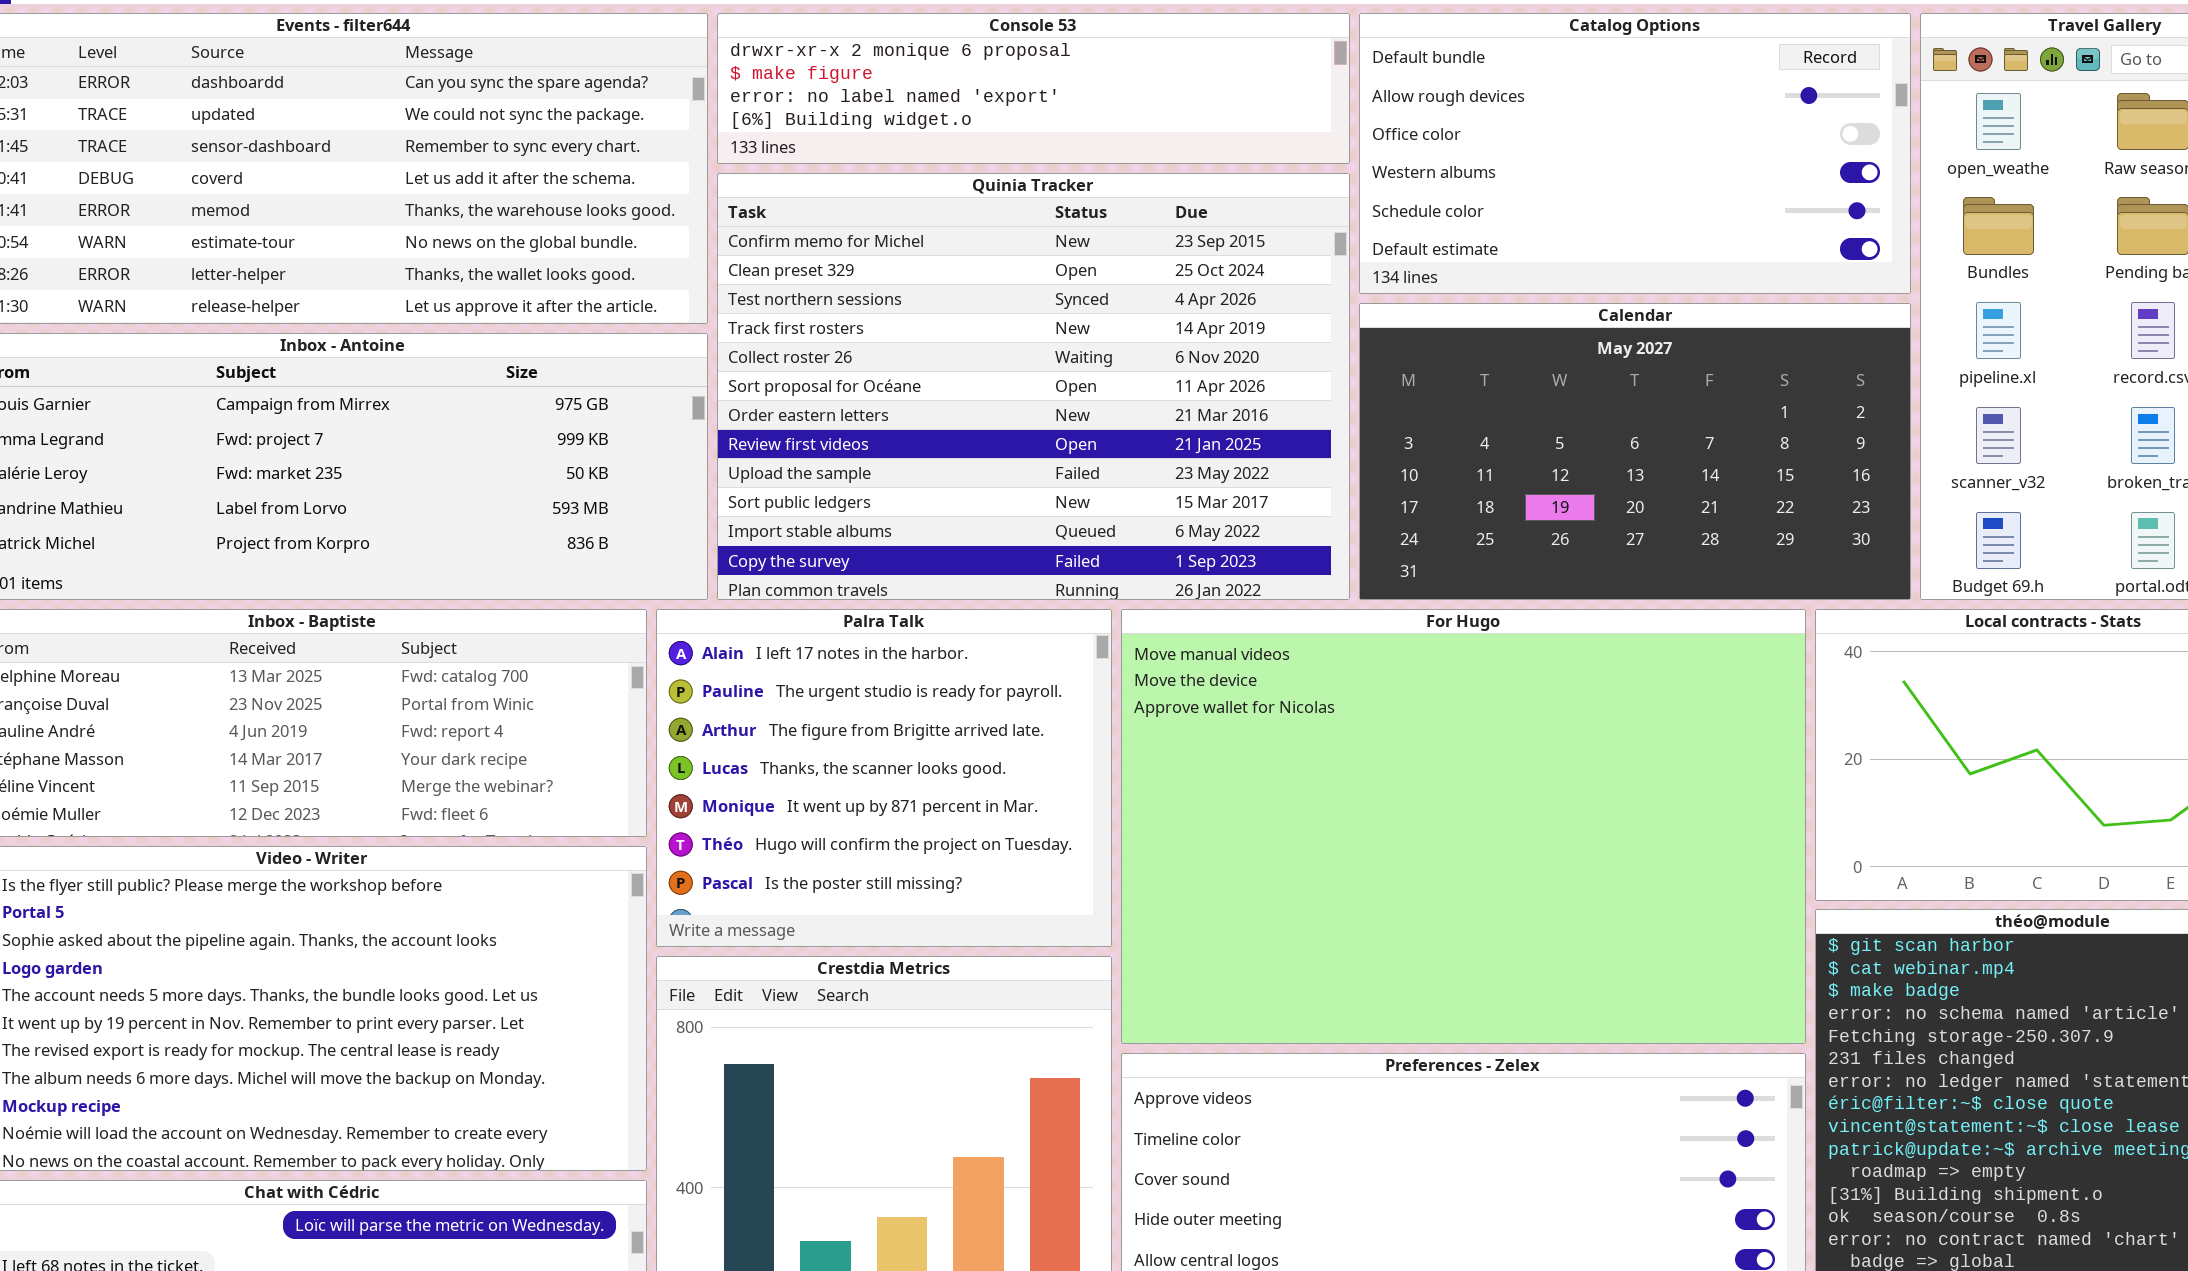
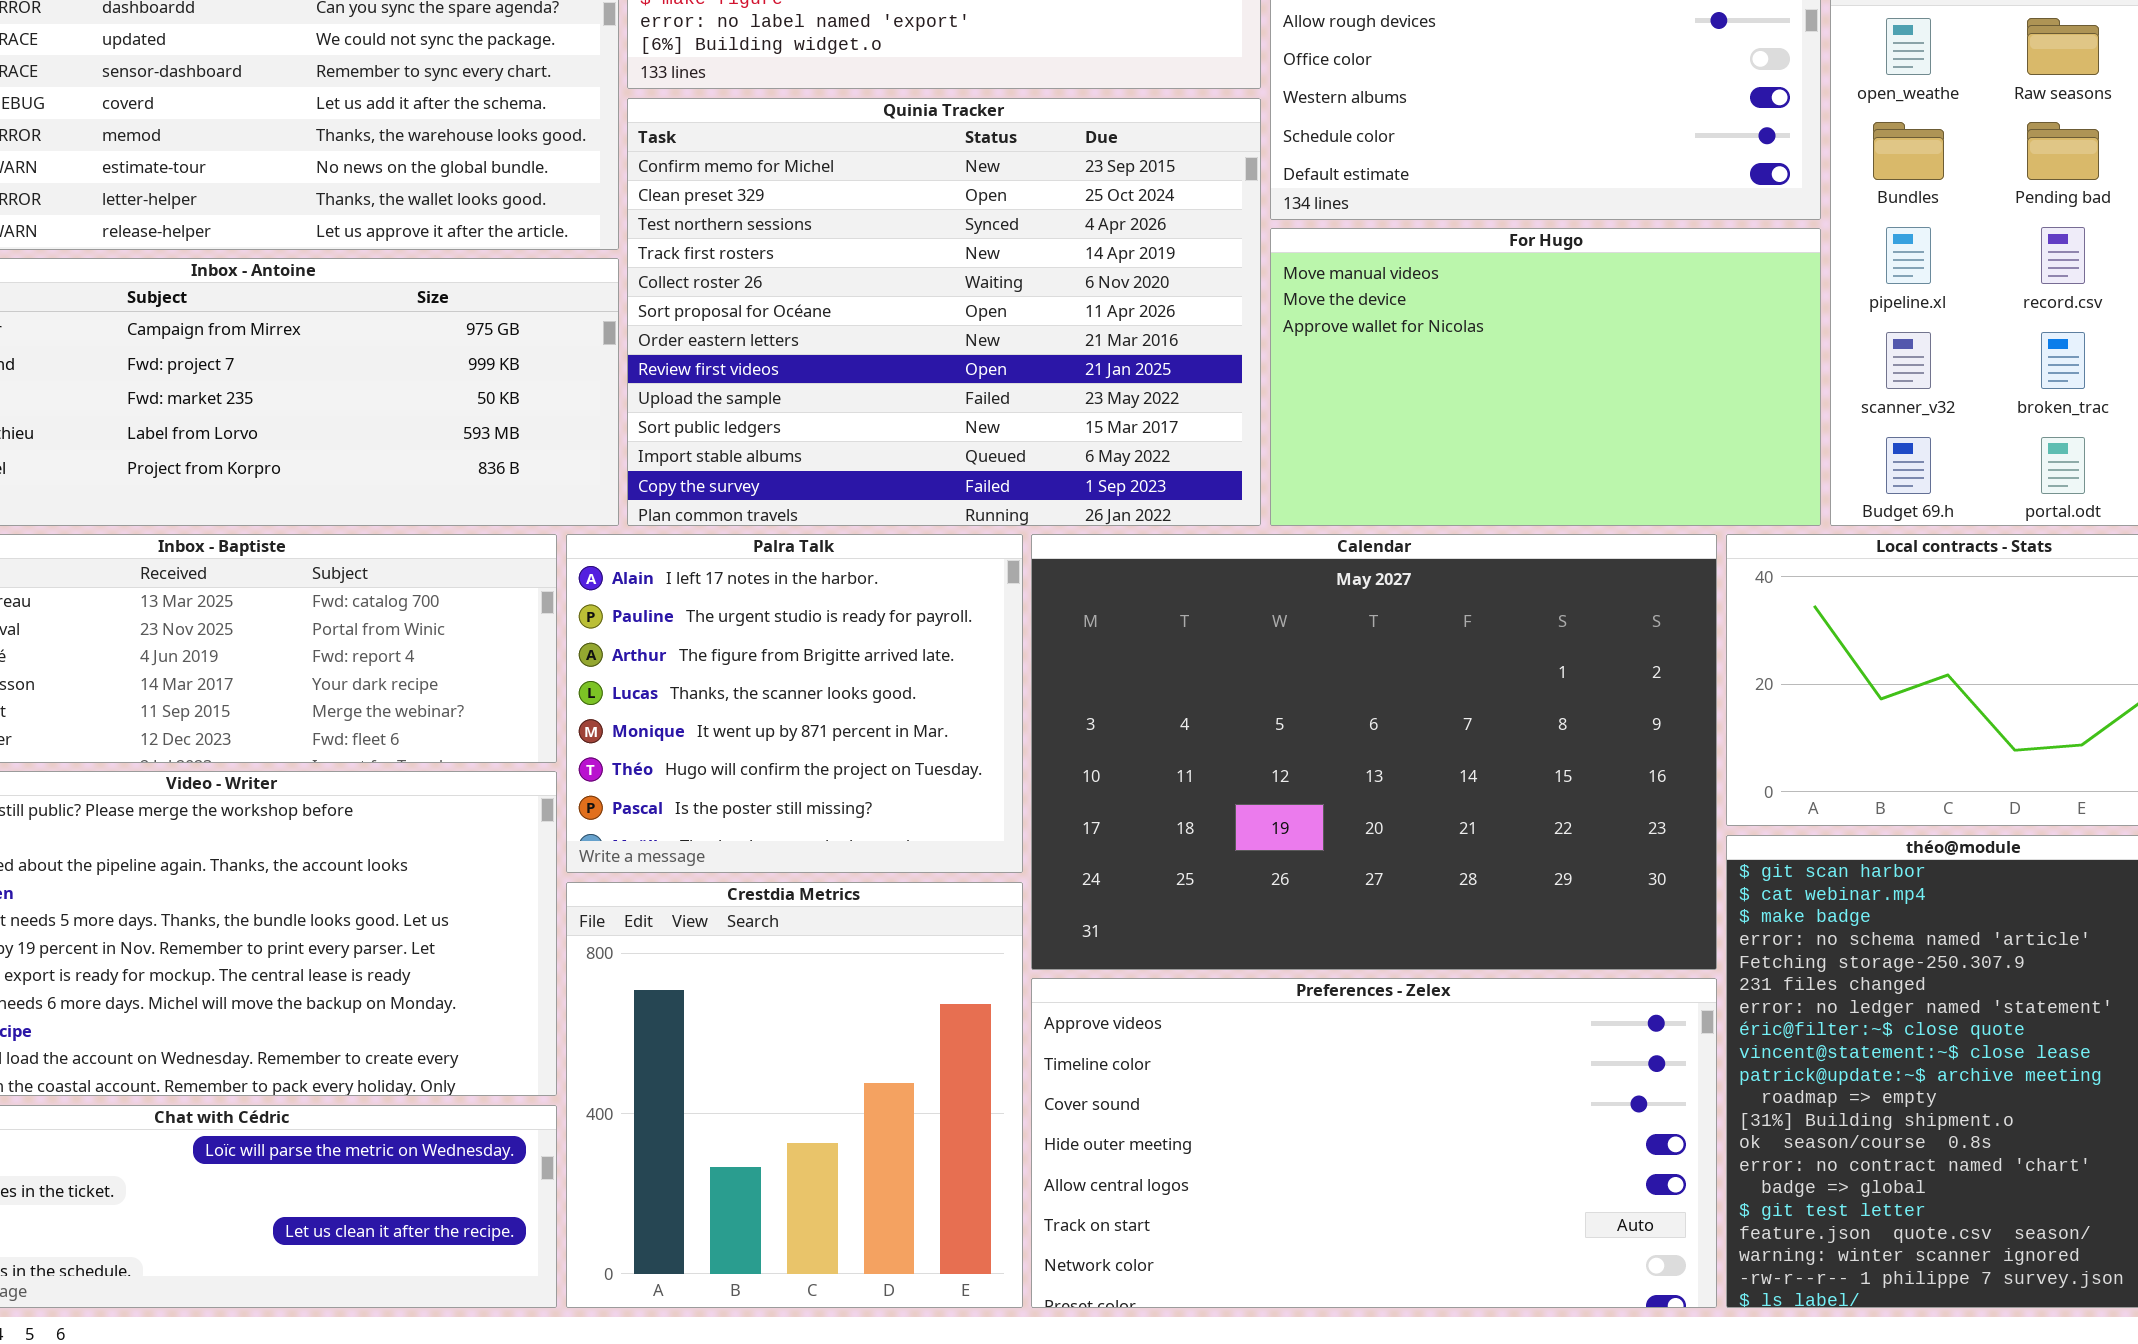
Calendar: [1359,303,1911,600] -> [1031,534,1717,970], moved, resized
For Hugo: [1121,609,1806,1044] -> [1270,228,1821,526], moved, resized

